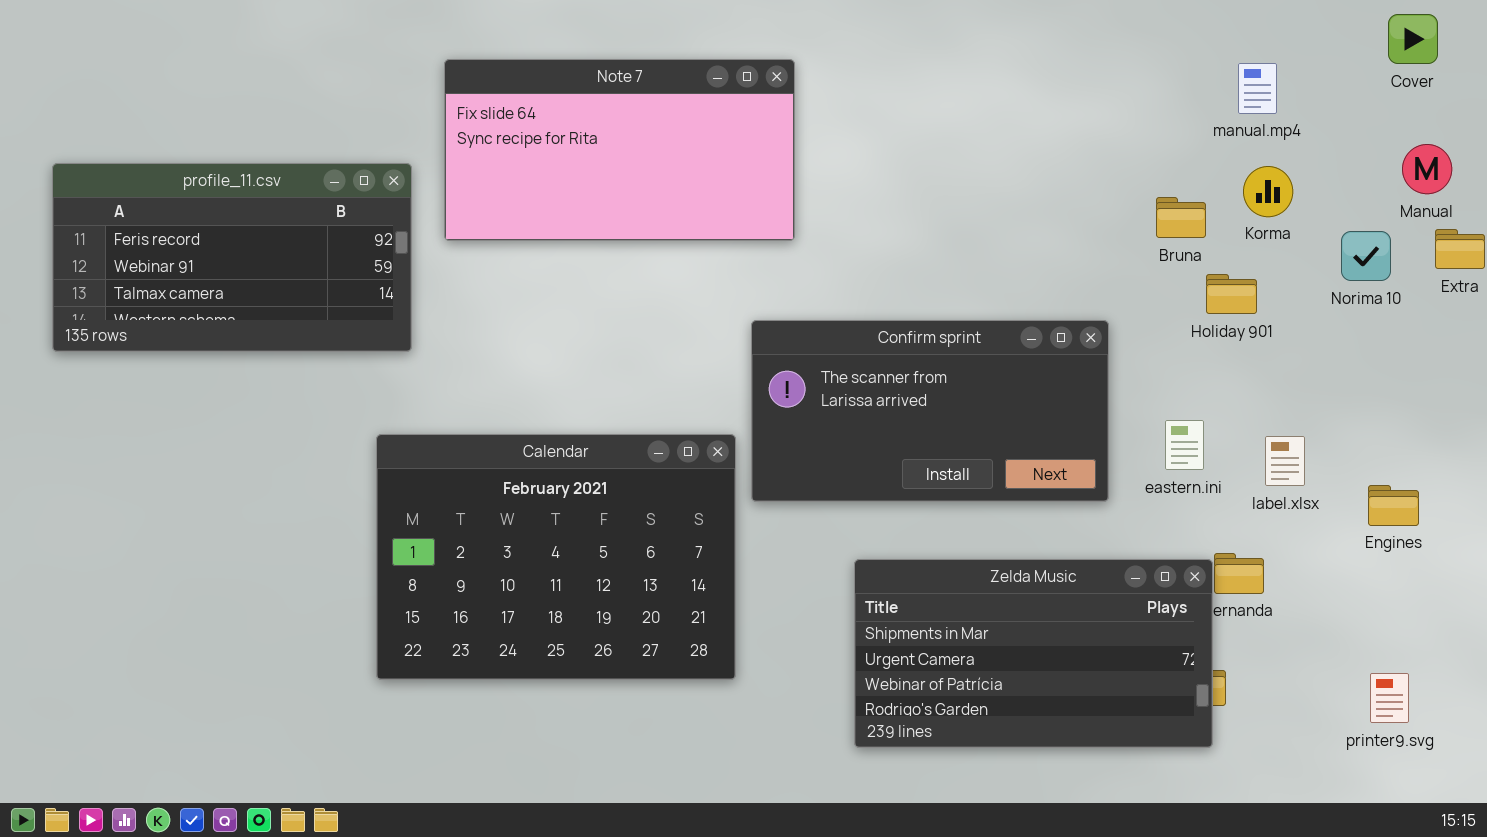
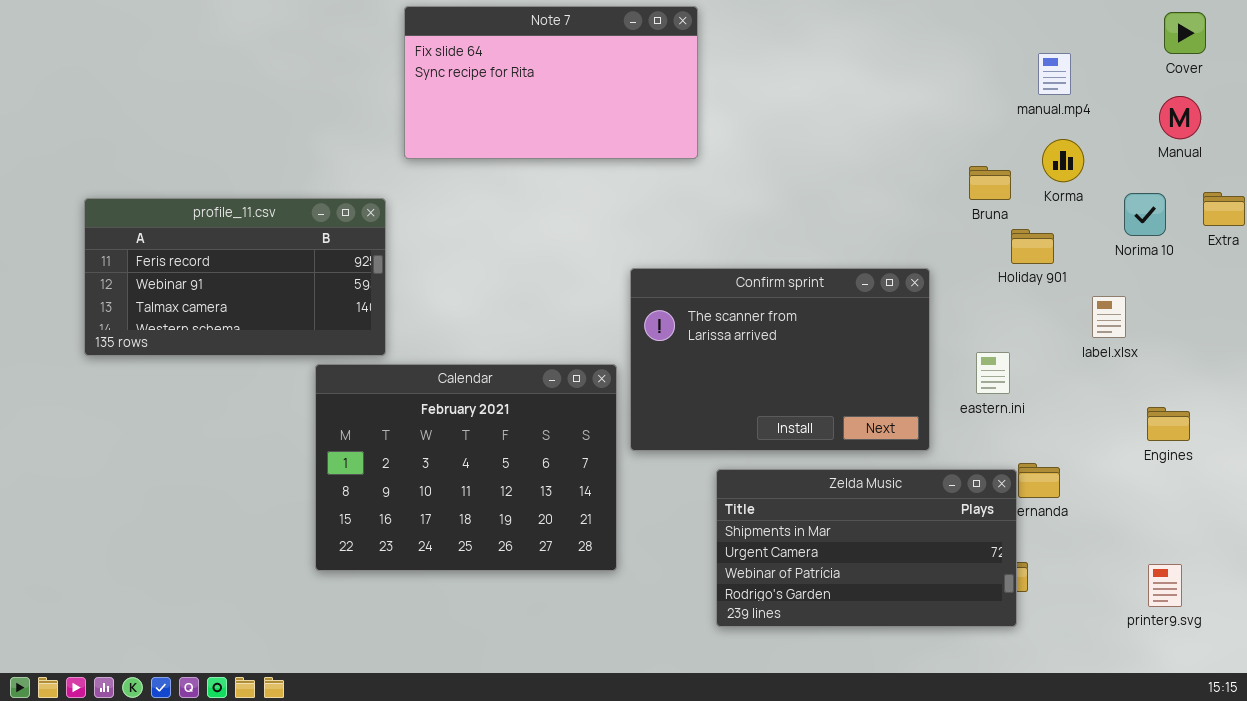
Note 7: [444,59,795,241] -> [404,6,698,159], moved
Manual: [1402,144,1452,194] -> [1159,96,1201,139], moved
profile_11.csv: [52,163,412,352] -> [84,198,386,356], moved
Confirm sprint: [751,320,1109,502] -> [630,268,930,451], resized
label.xlsx: [1265,436,1305,486] -> [1092,296,1126,338], moved

